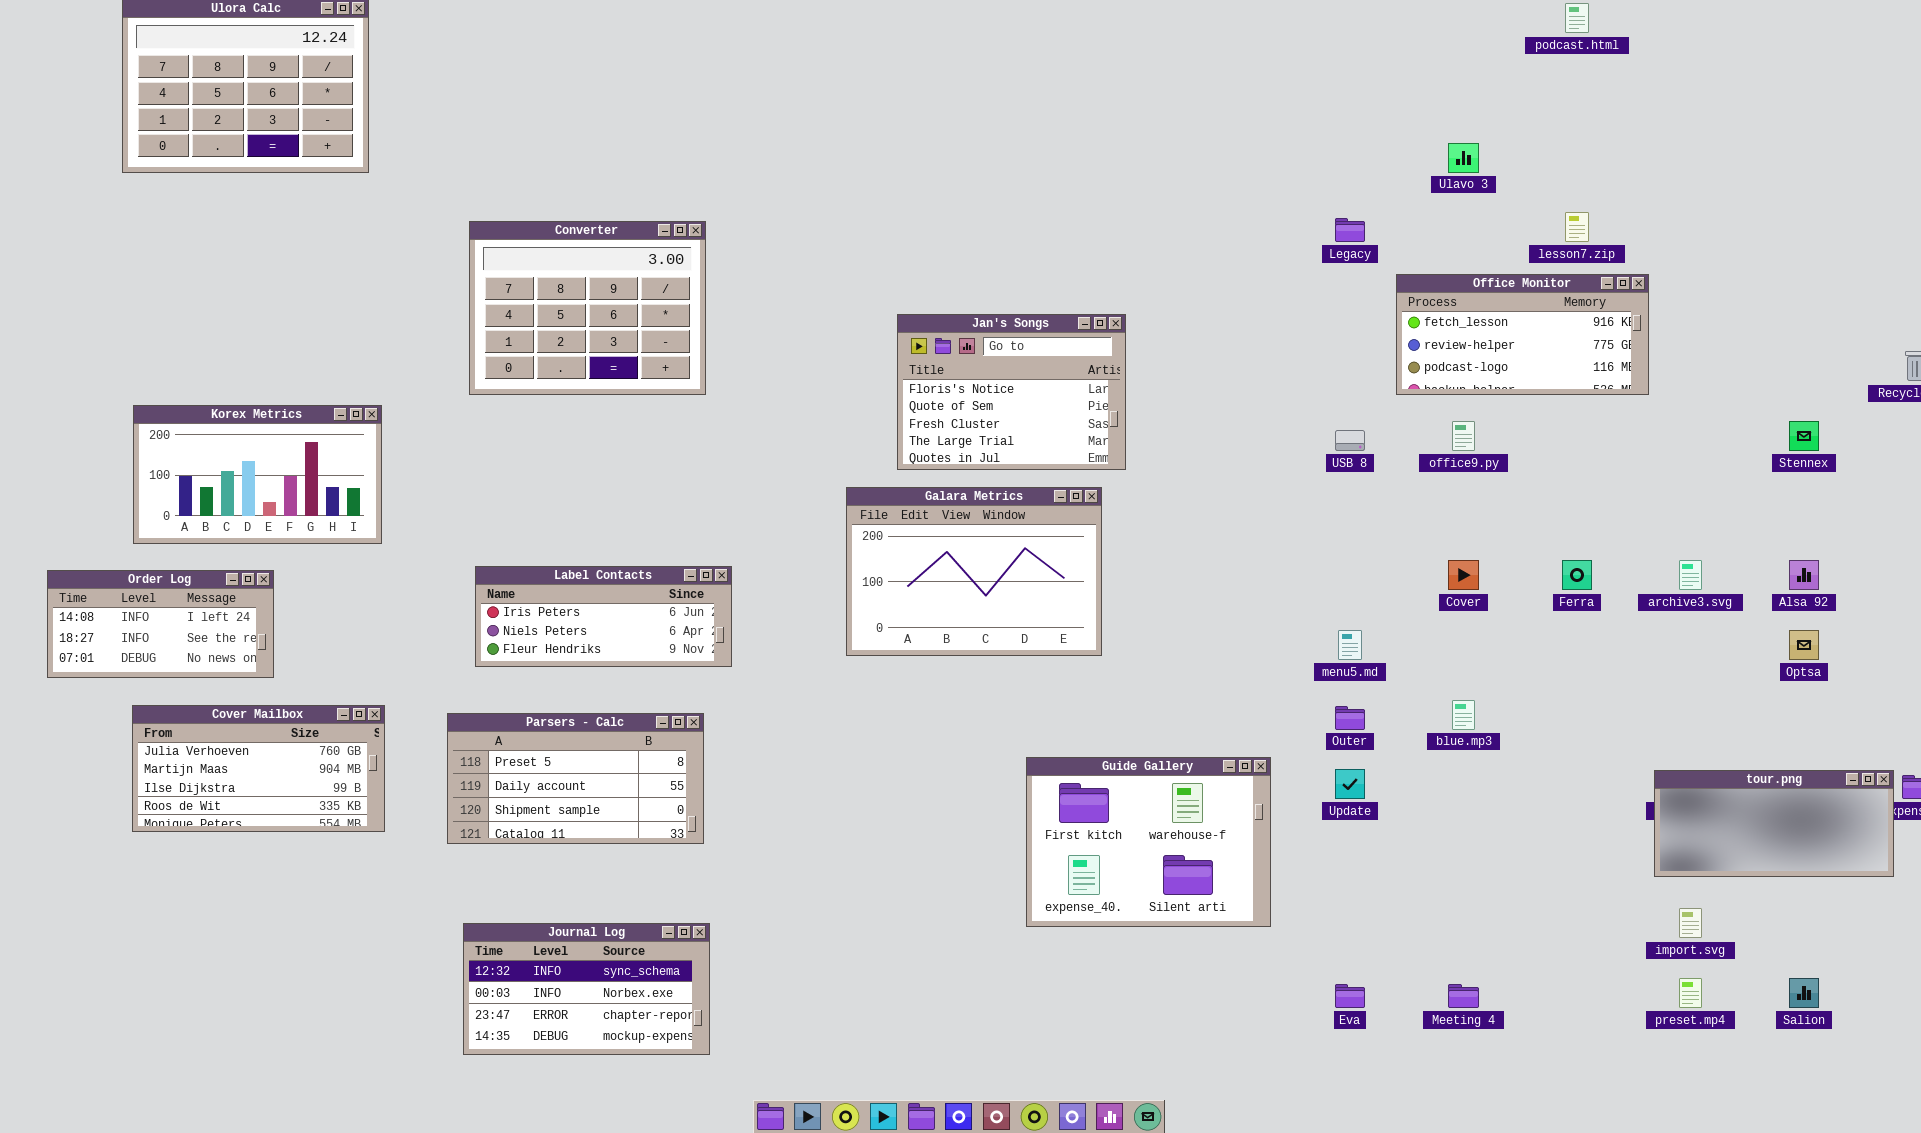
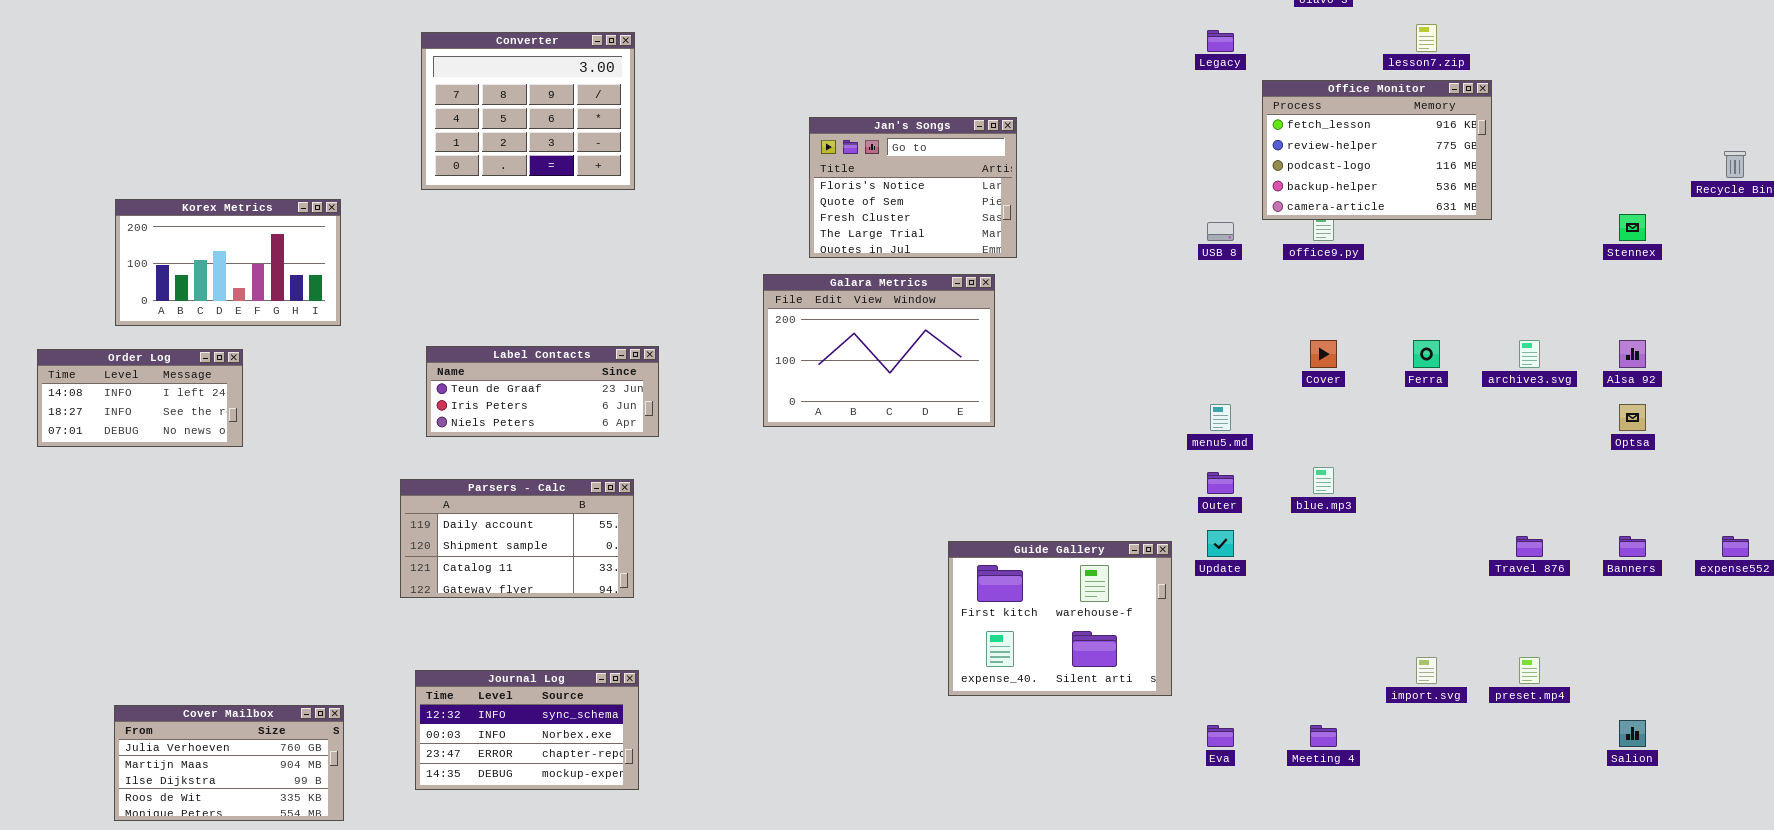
Office Monitor: [1396,274,1649,395] -> [1262,80,1492,220], resized
Label Contacts: [475,566,732,667] -> [426,346,659,437], scrolled up 1 row
Cover Mailbox: [132,705,385,832] -> [114,705,344,821], moved
Parsers - Calc: [447,713,704,844] -> [400,479,634,598], scrolled down 1 row
Guide Gallery: [1026,757,1271,927] -> [948,541,1172,696], moved
tour.png: [1654,770,1894,877] -> none, closed
import.svg: [1679,908,1702,938] -> [1416,657,1437,684], moved
preset.mp4: [1679,978,1702,1008] -> [1519,657,1540,684], moved

